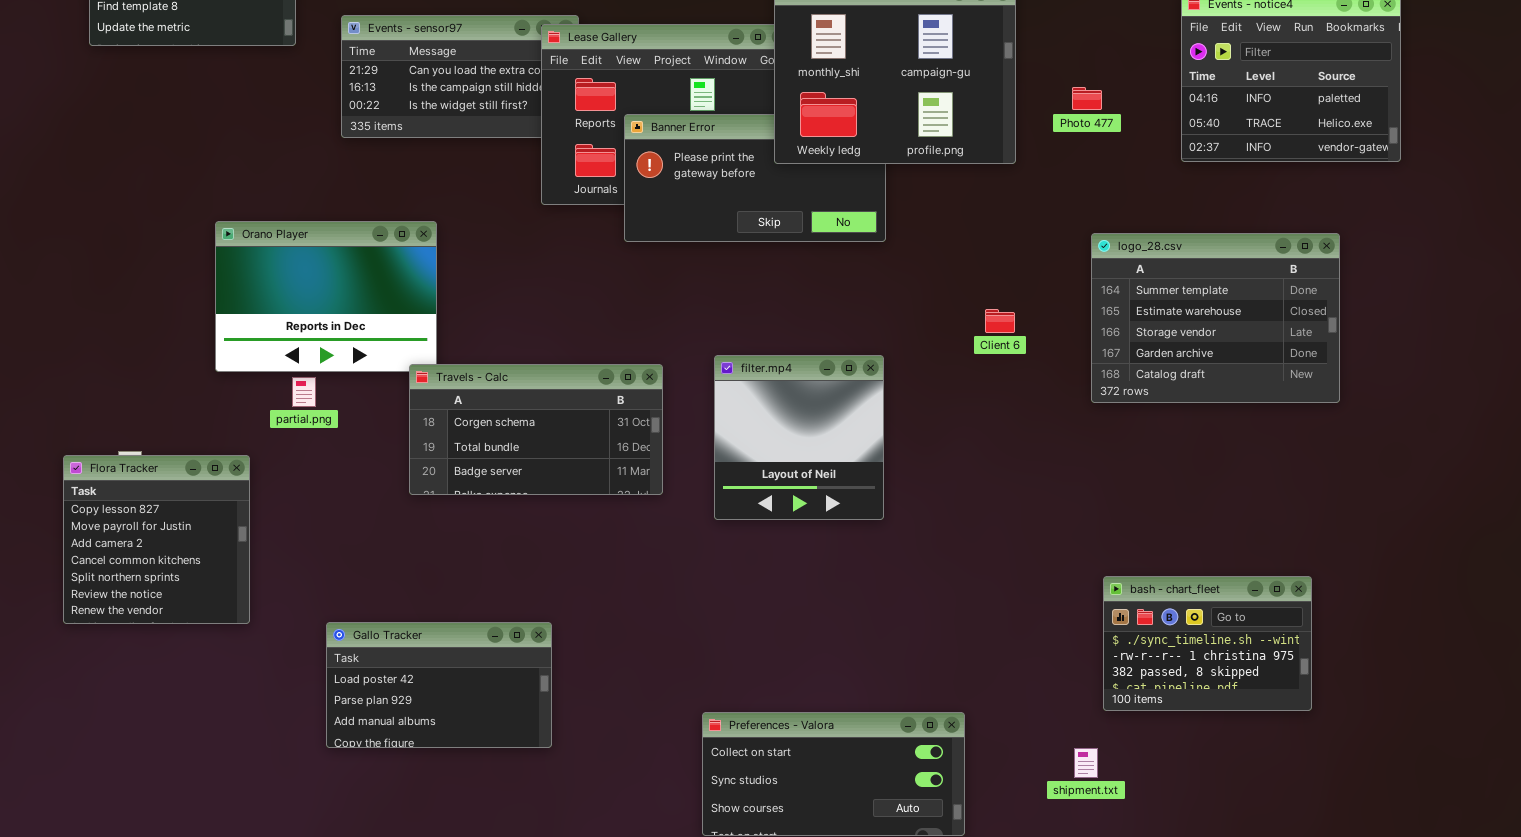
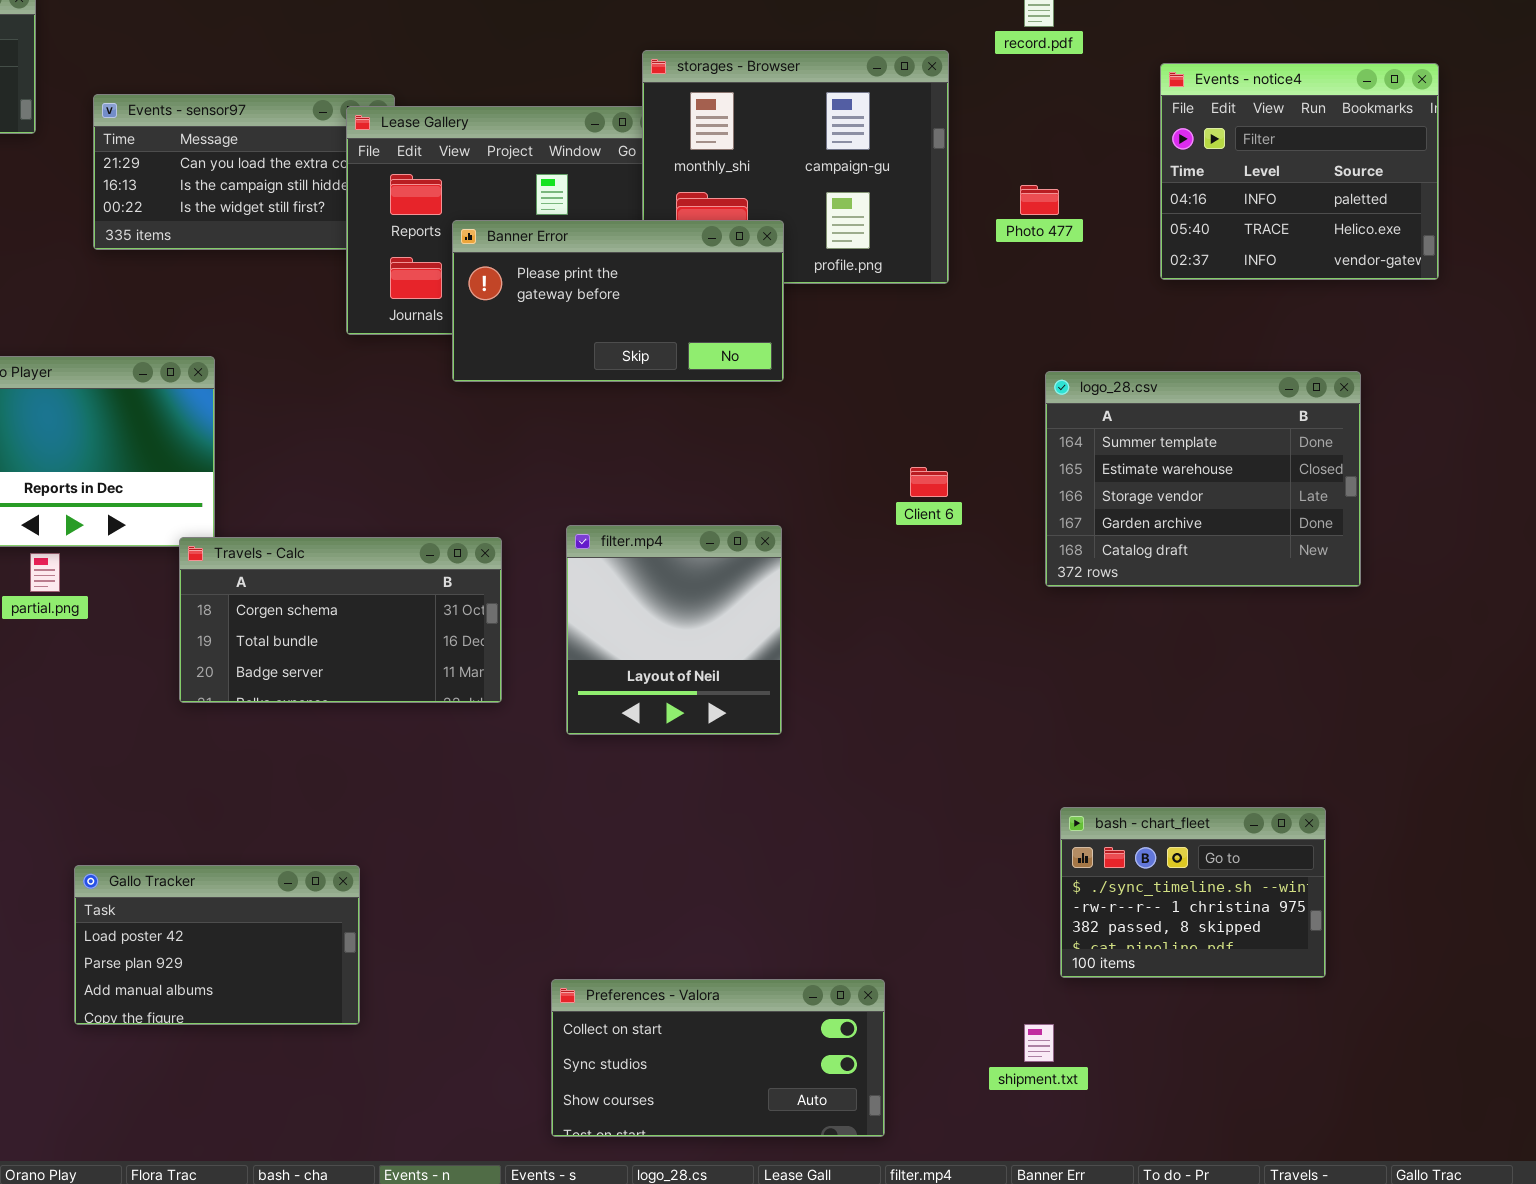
Banner Error: [624,114,886,242] -> [452,220,784,382], raised

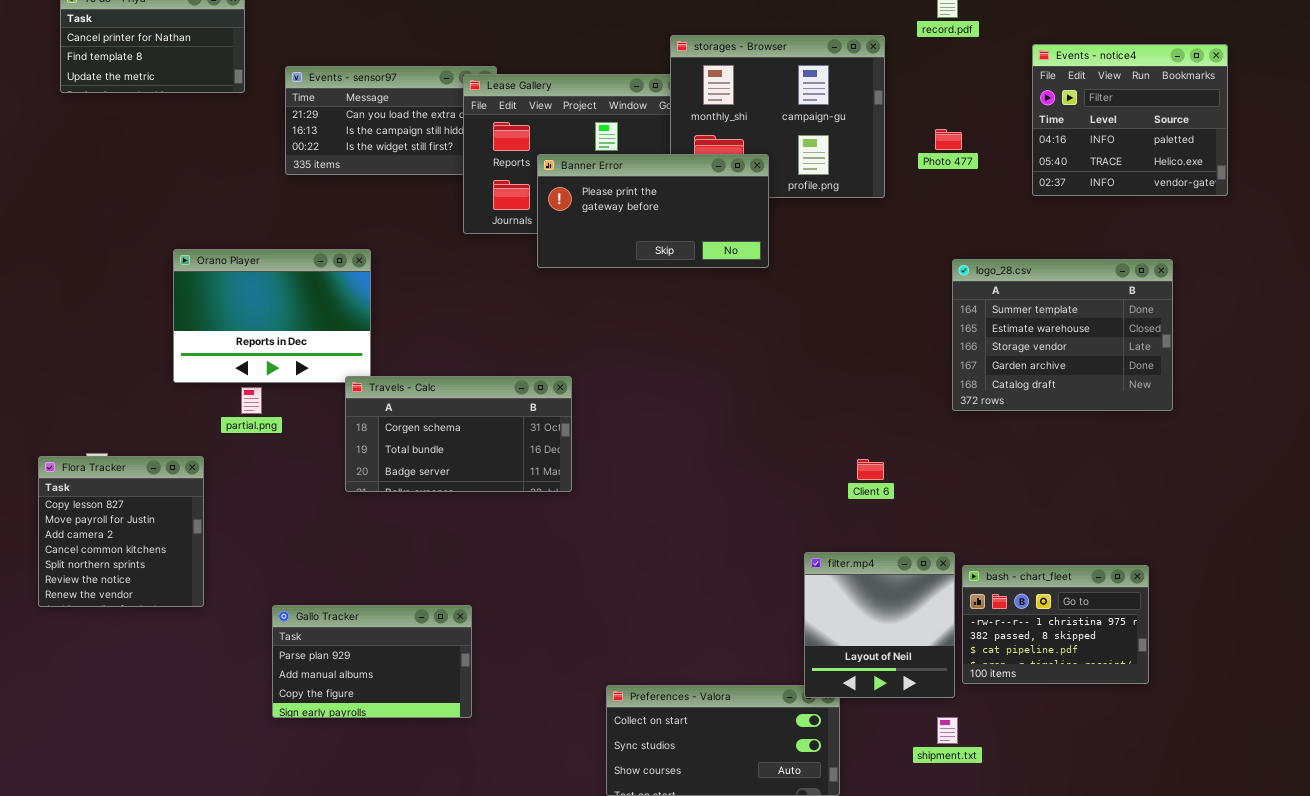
Client 6: [910,467,948,497] -> [857,459,884,480], moved
filter.mp4: [566,525,782,735] -> [804,552,955,698], moved
bash - chart_fleet: [1060,807,1326,978] -> [962,565,1149,684], scrolled down 1 row
Gallo Tracker: [74,865,360,1025] -> [272,605,472,718], scrolled down 1 row

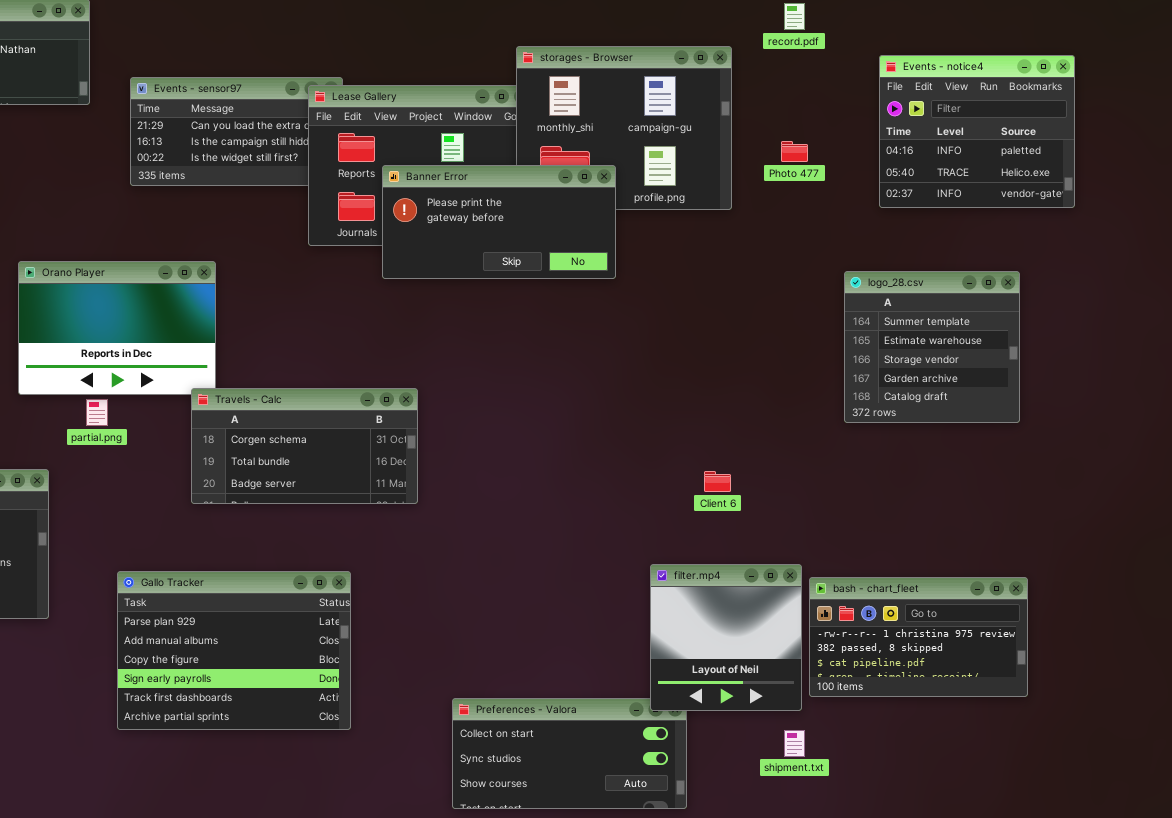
logo_28.csv: [952,259,1173,411] -> [844,271,1020,423], resized
bash - chart_fleet: [962,565,1149,684] -> [809,577,1028,697], resized
Gallo Tracker: [272,605,472,718] -> [117,571,351,730], resized

